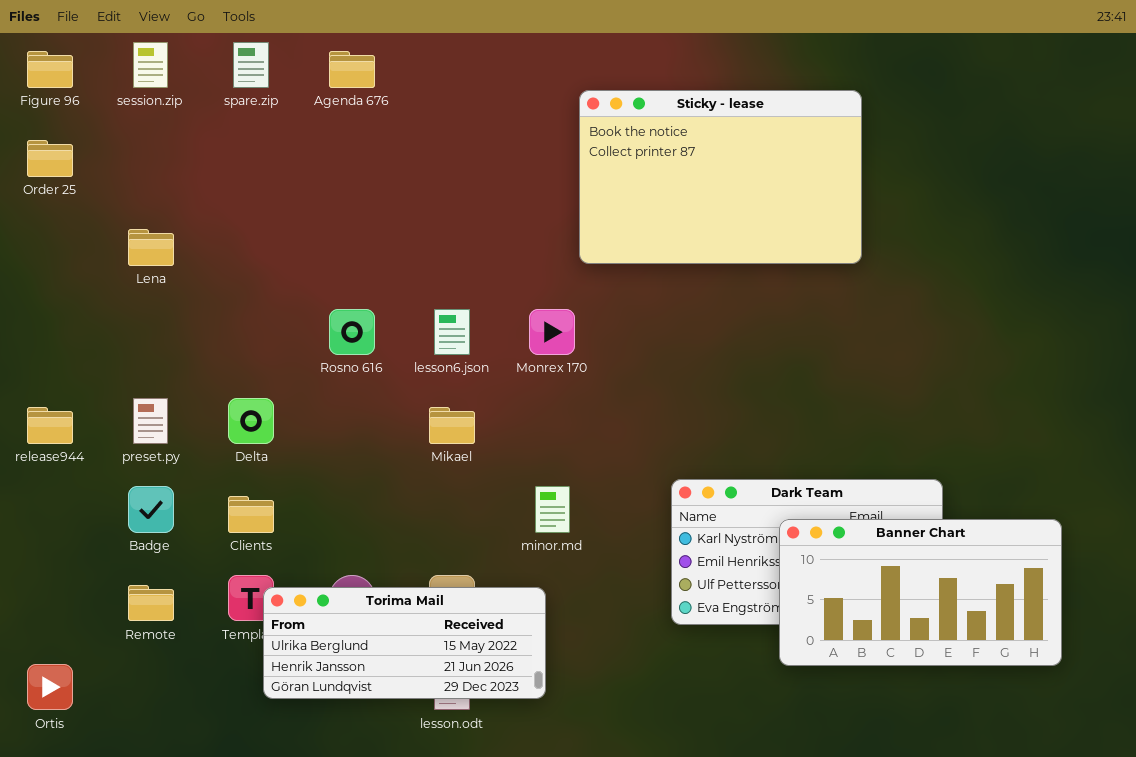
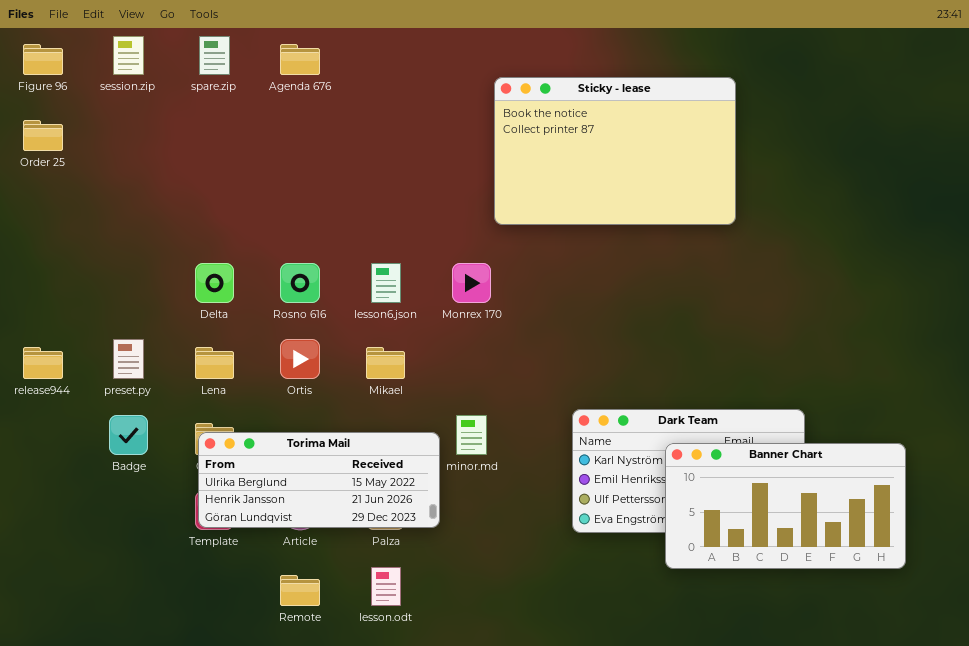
Lena: [128,229,174,266] -> [195,347,234,379], moved
Delta: [228,398,274,444] -> [195,263,234,303], moved
Remote: [128,585,174,621] -> [280,575,320,606], moved
Torima Mail: [263,587,546,699] -> [198,432,440,528], moved
Ortis: [27,664,73,710] -> [280,339,320,379], moved

